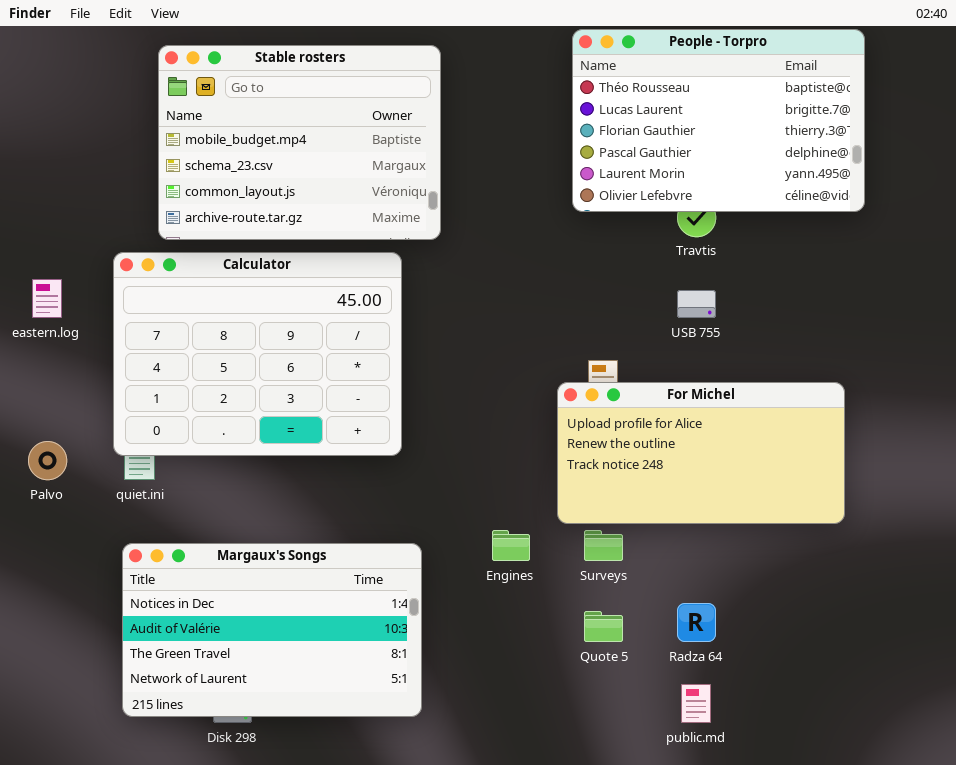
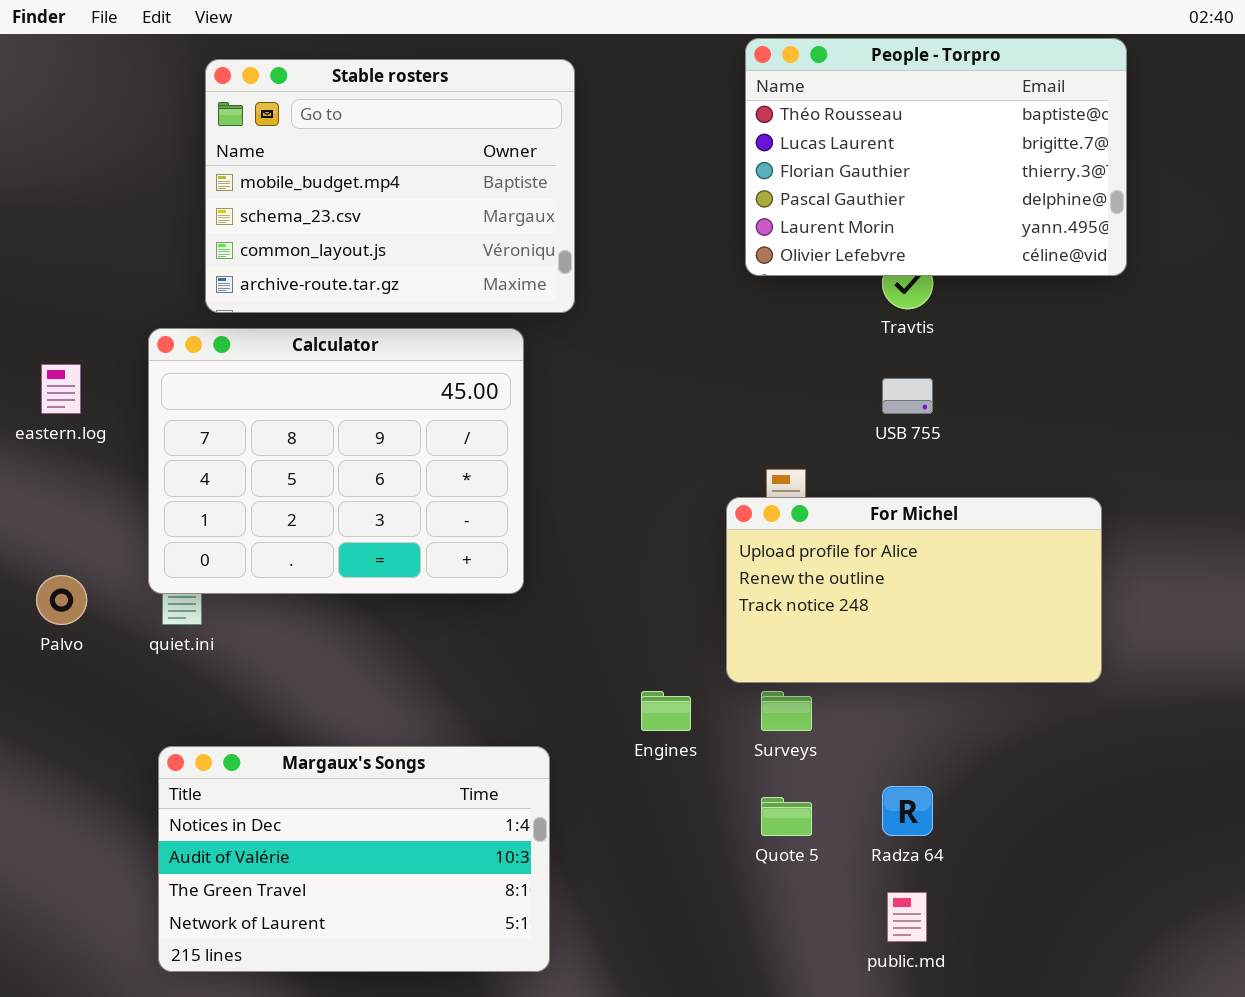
Margaux's Songs: [122,543,422,717] -> [158,746,550,972], moved

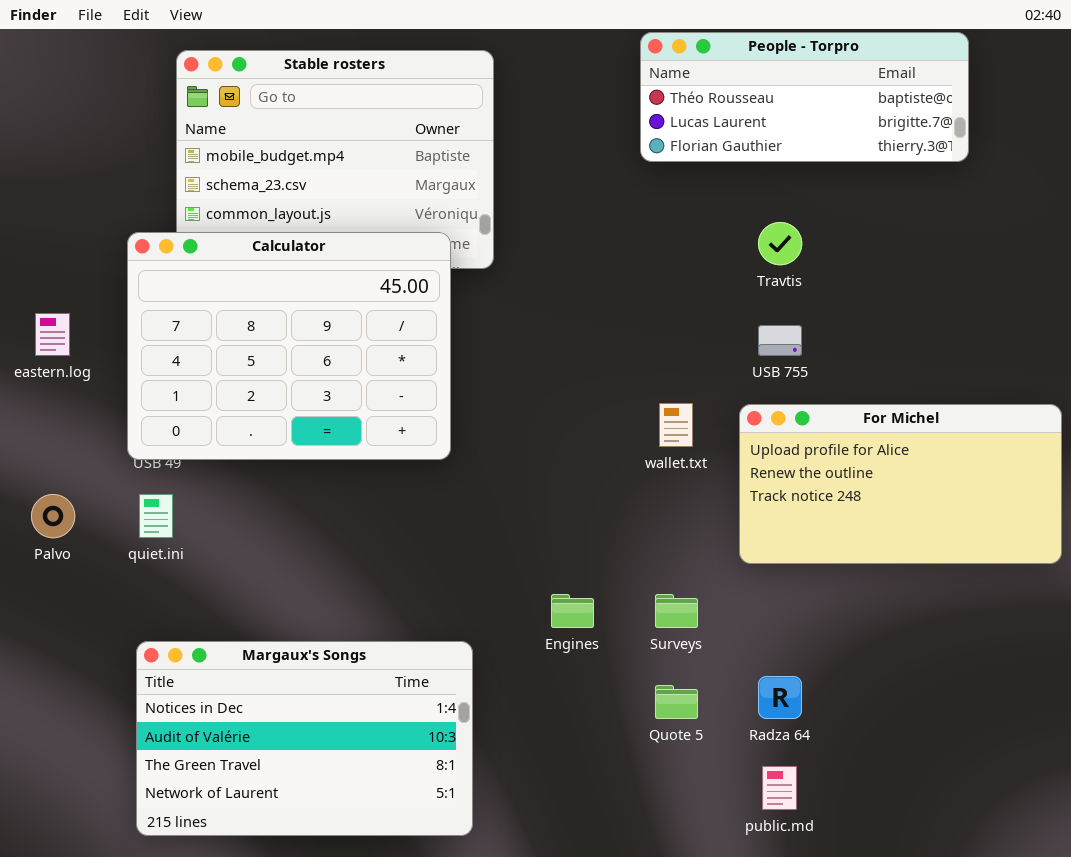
People - Torpro: [745,38,1127,276] -> [640,32,969,162], resized
Calculator: [148,328,524,594] -> [127,232,451,460], moved
For Michel: [726,497,1102,683] -> [739,404,1062,564], moved

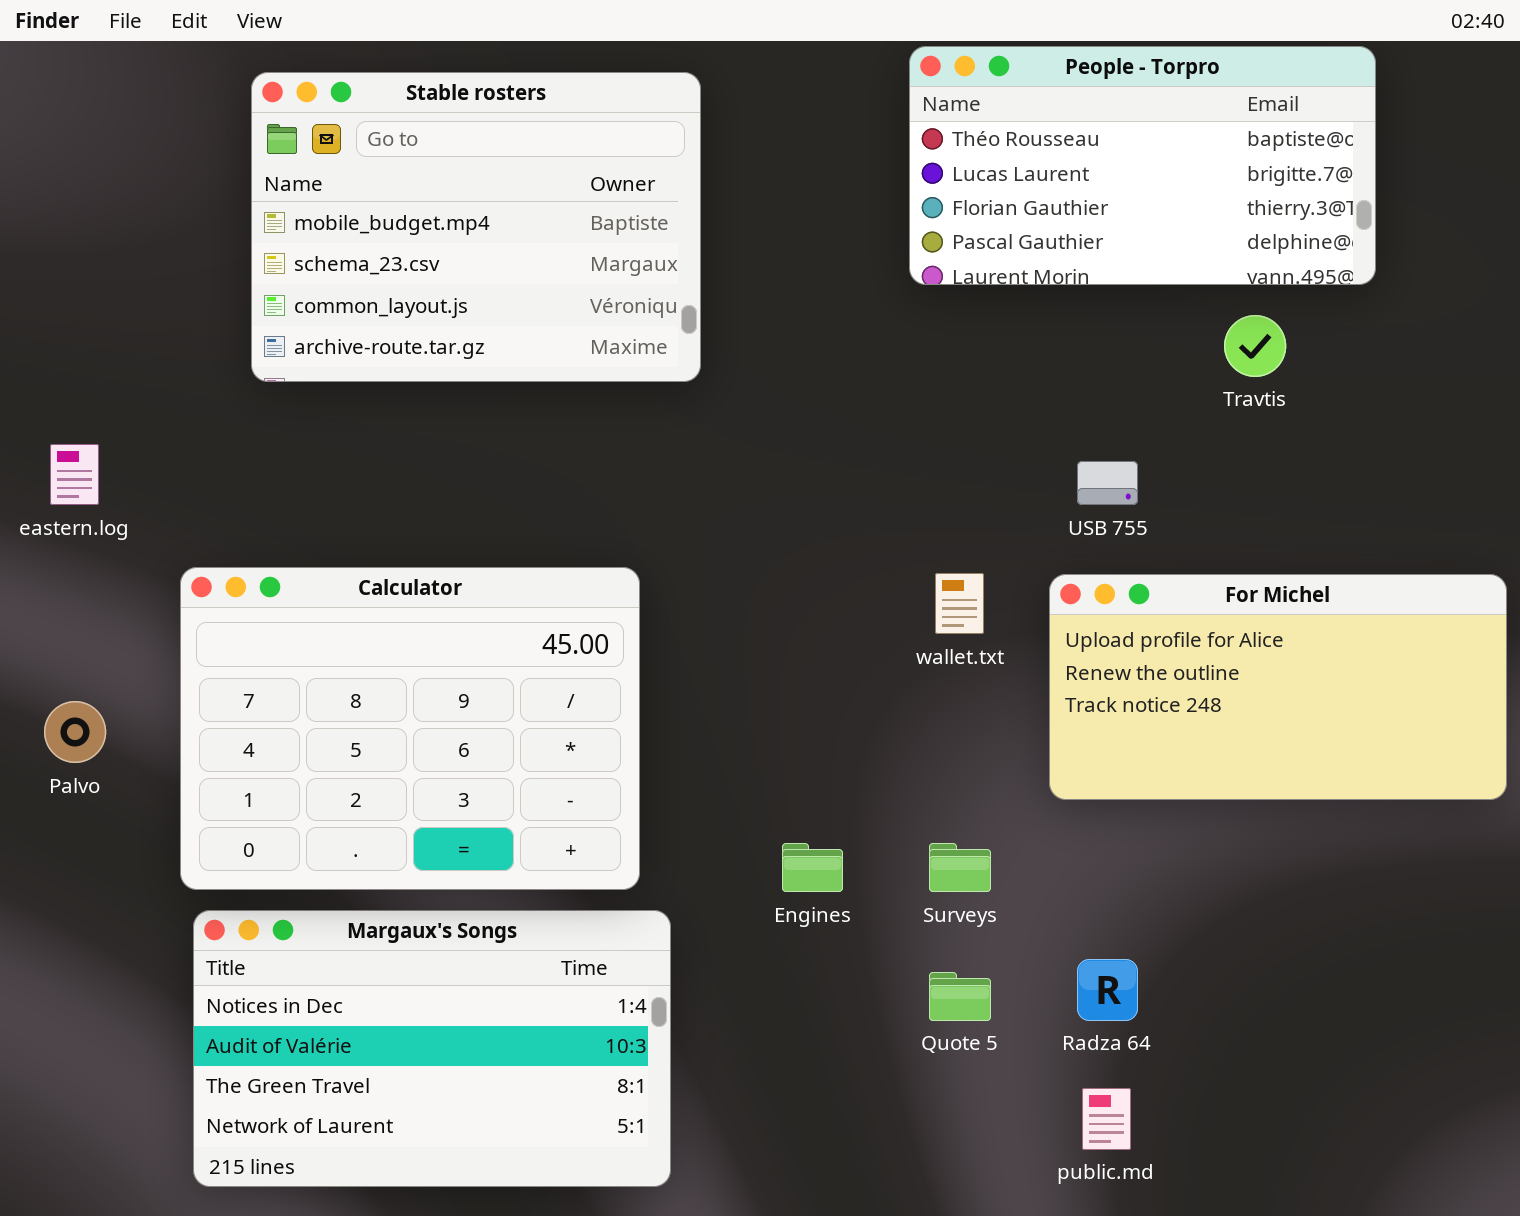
People - Torpro: [640,32,969,162] -> [909,46,1376,285], resized
Travtis: [758,222,802,265] -> [1224,315,1286,377], moved
Calculator: [127,232,451,460] -> [180,567,640,890], moved

